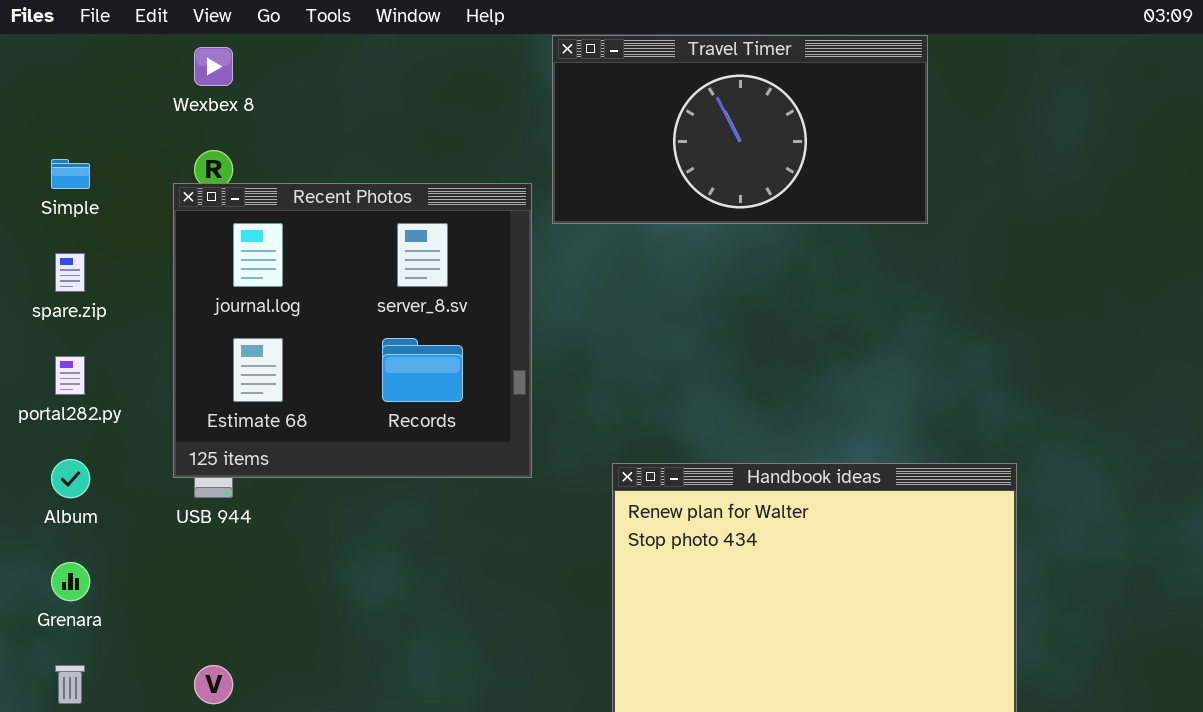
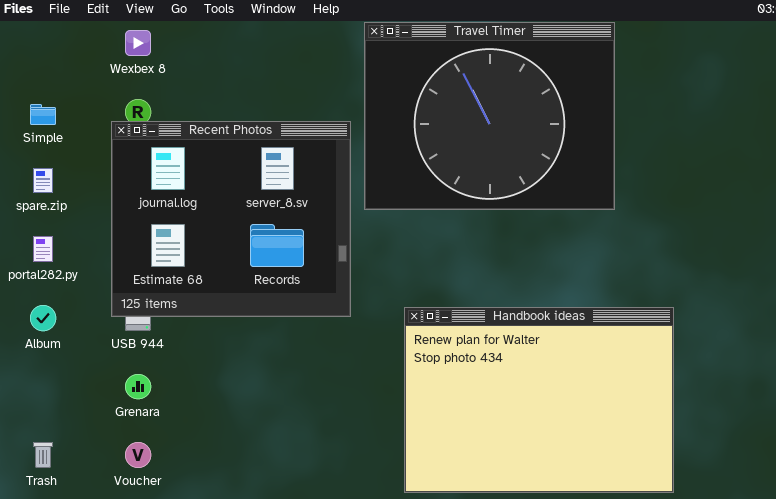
Travel Timer: [552,35,928,224] -> [364,22,615,210], resized
Grenara: [51,562,90,601] -> [125,374,151,399], moved

